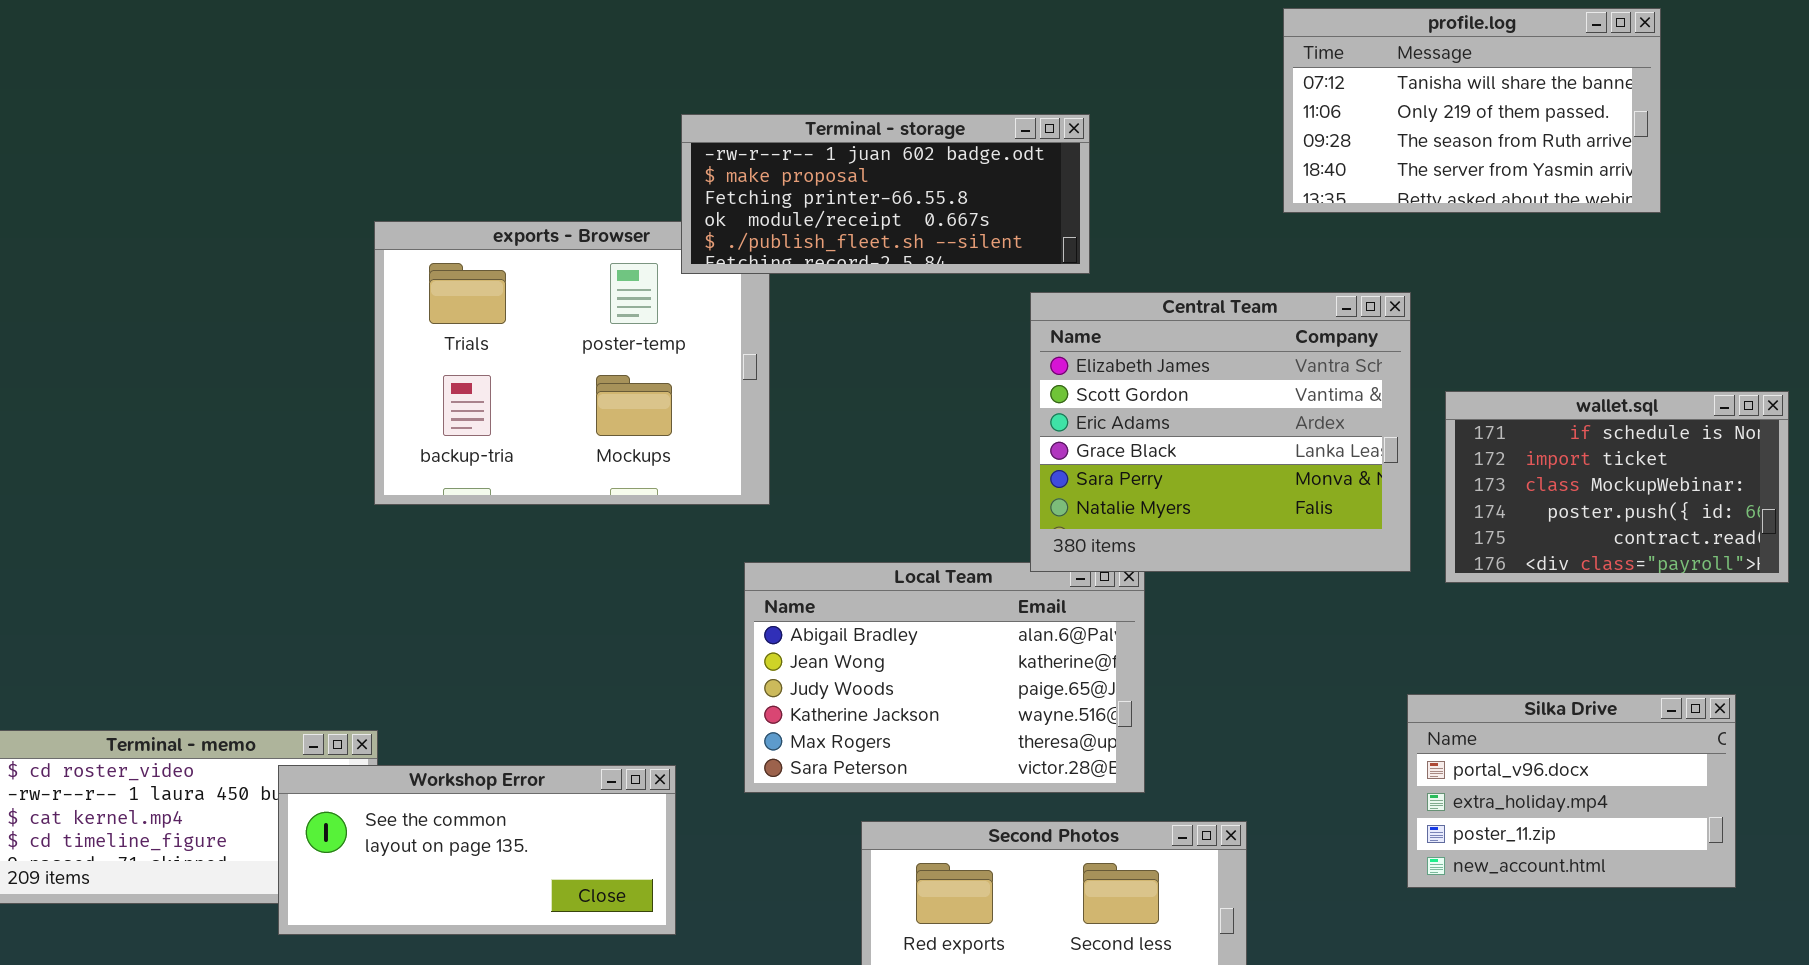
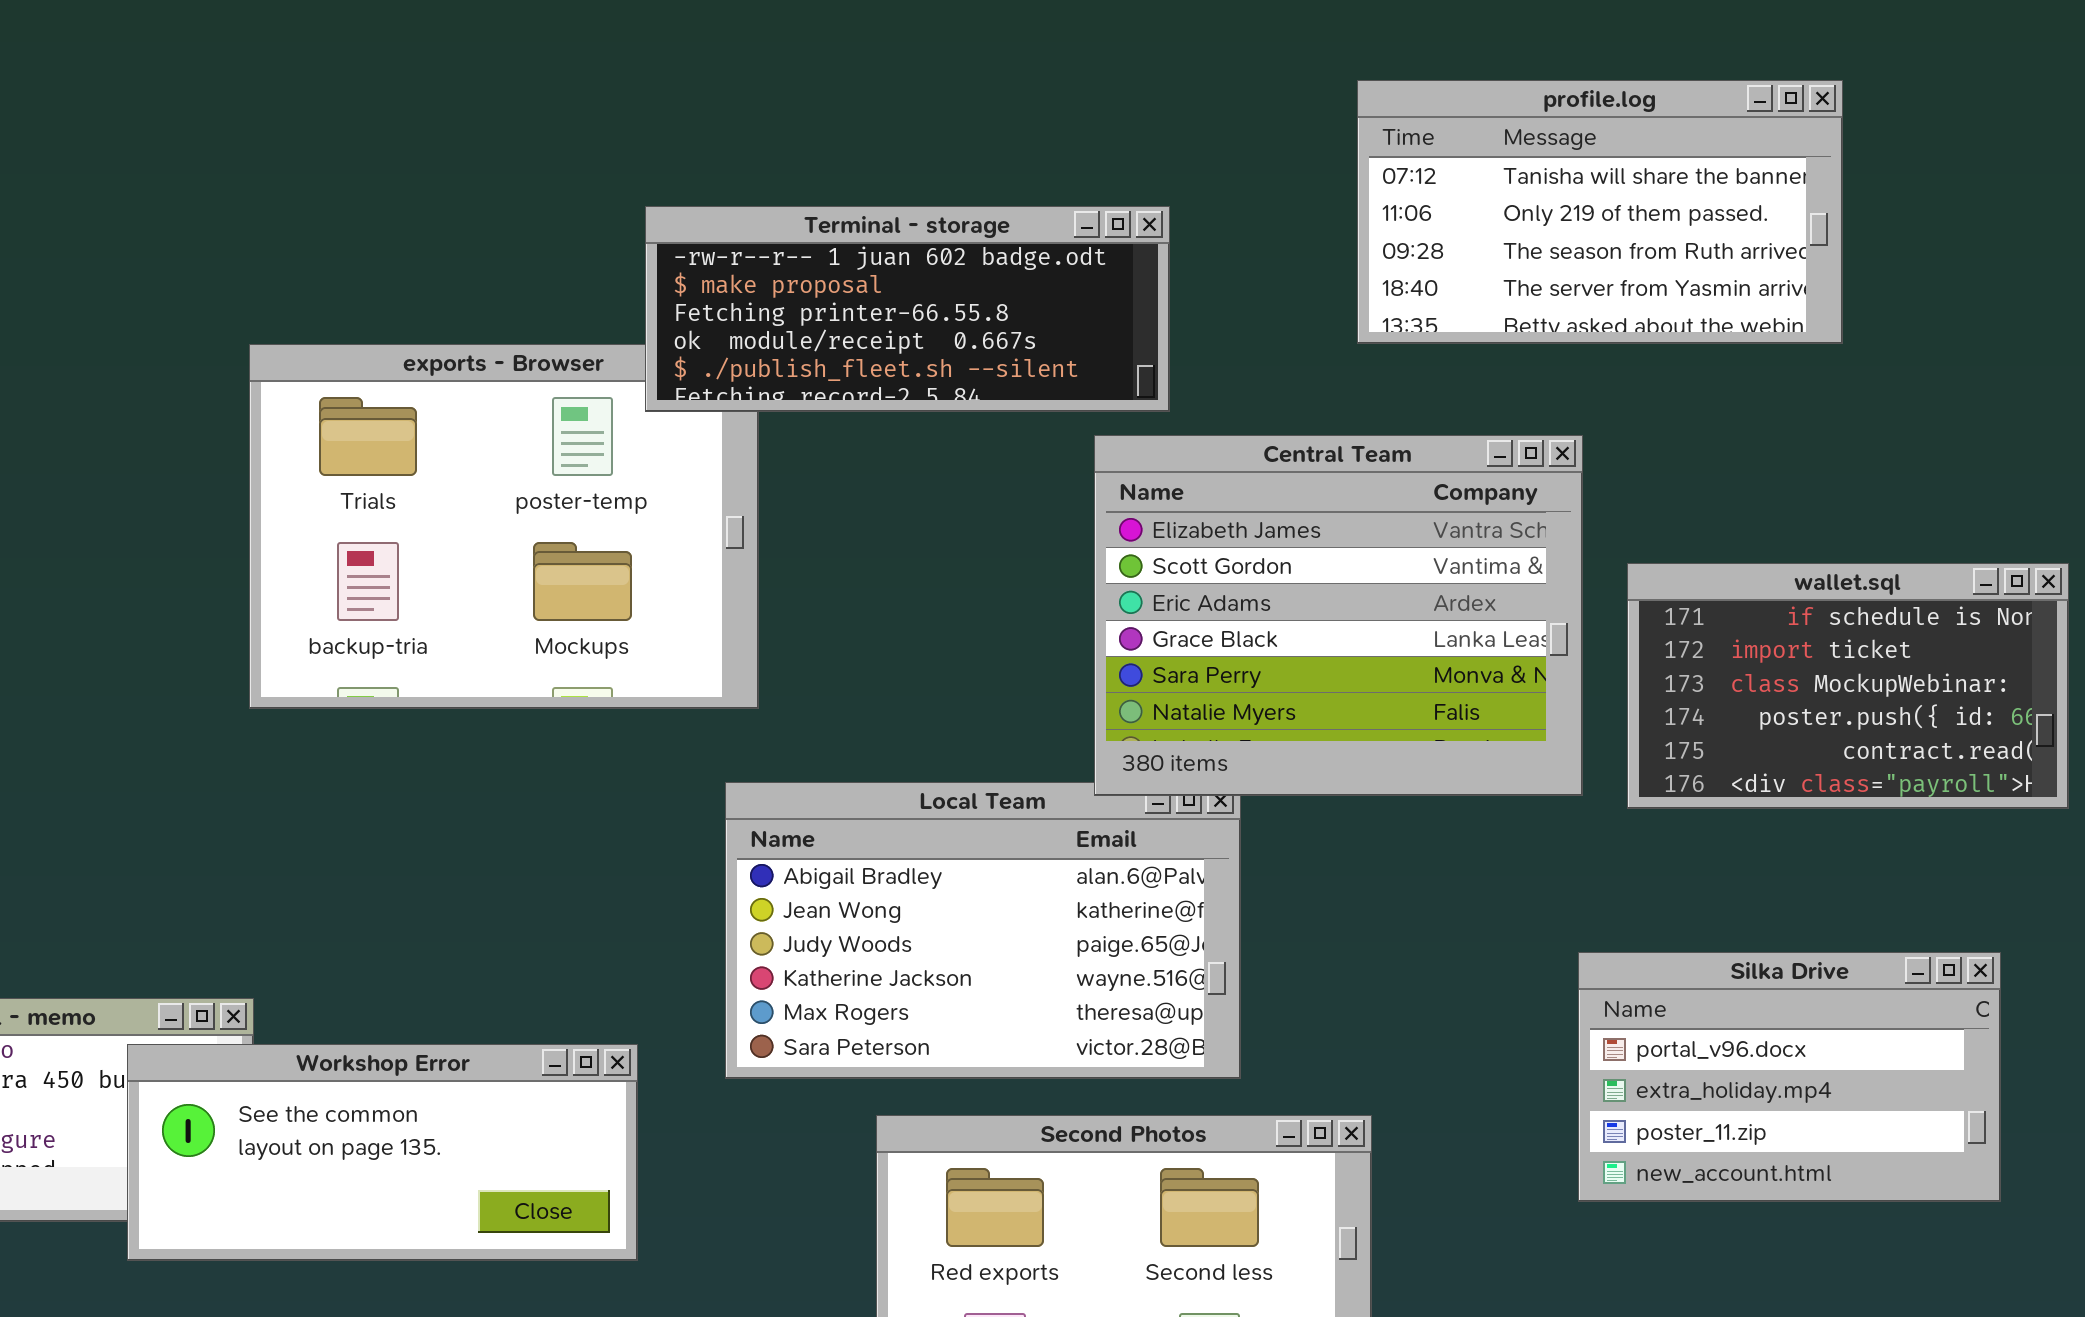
profile.log: [1283,8,1661,213] -> [1357,80,1843,344], moved

